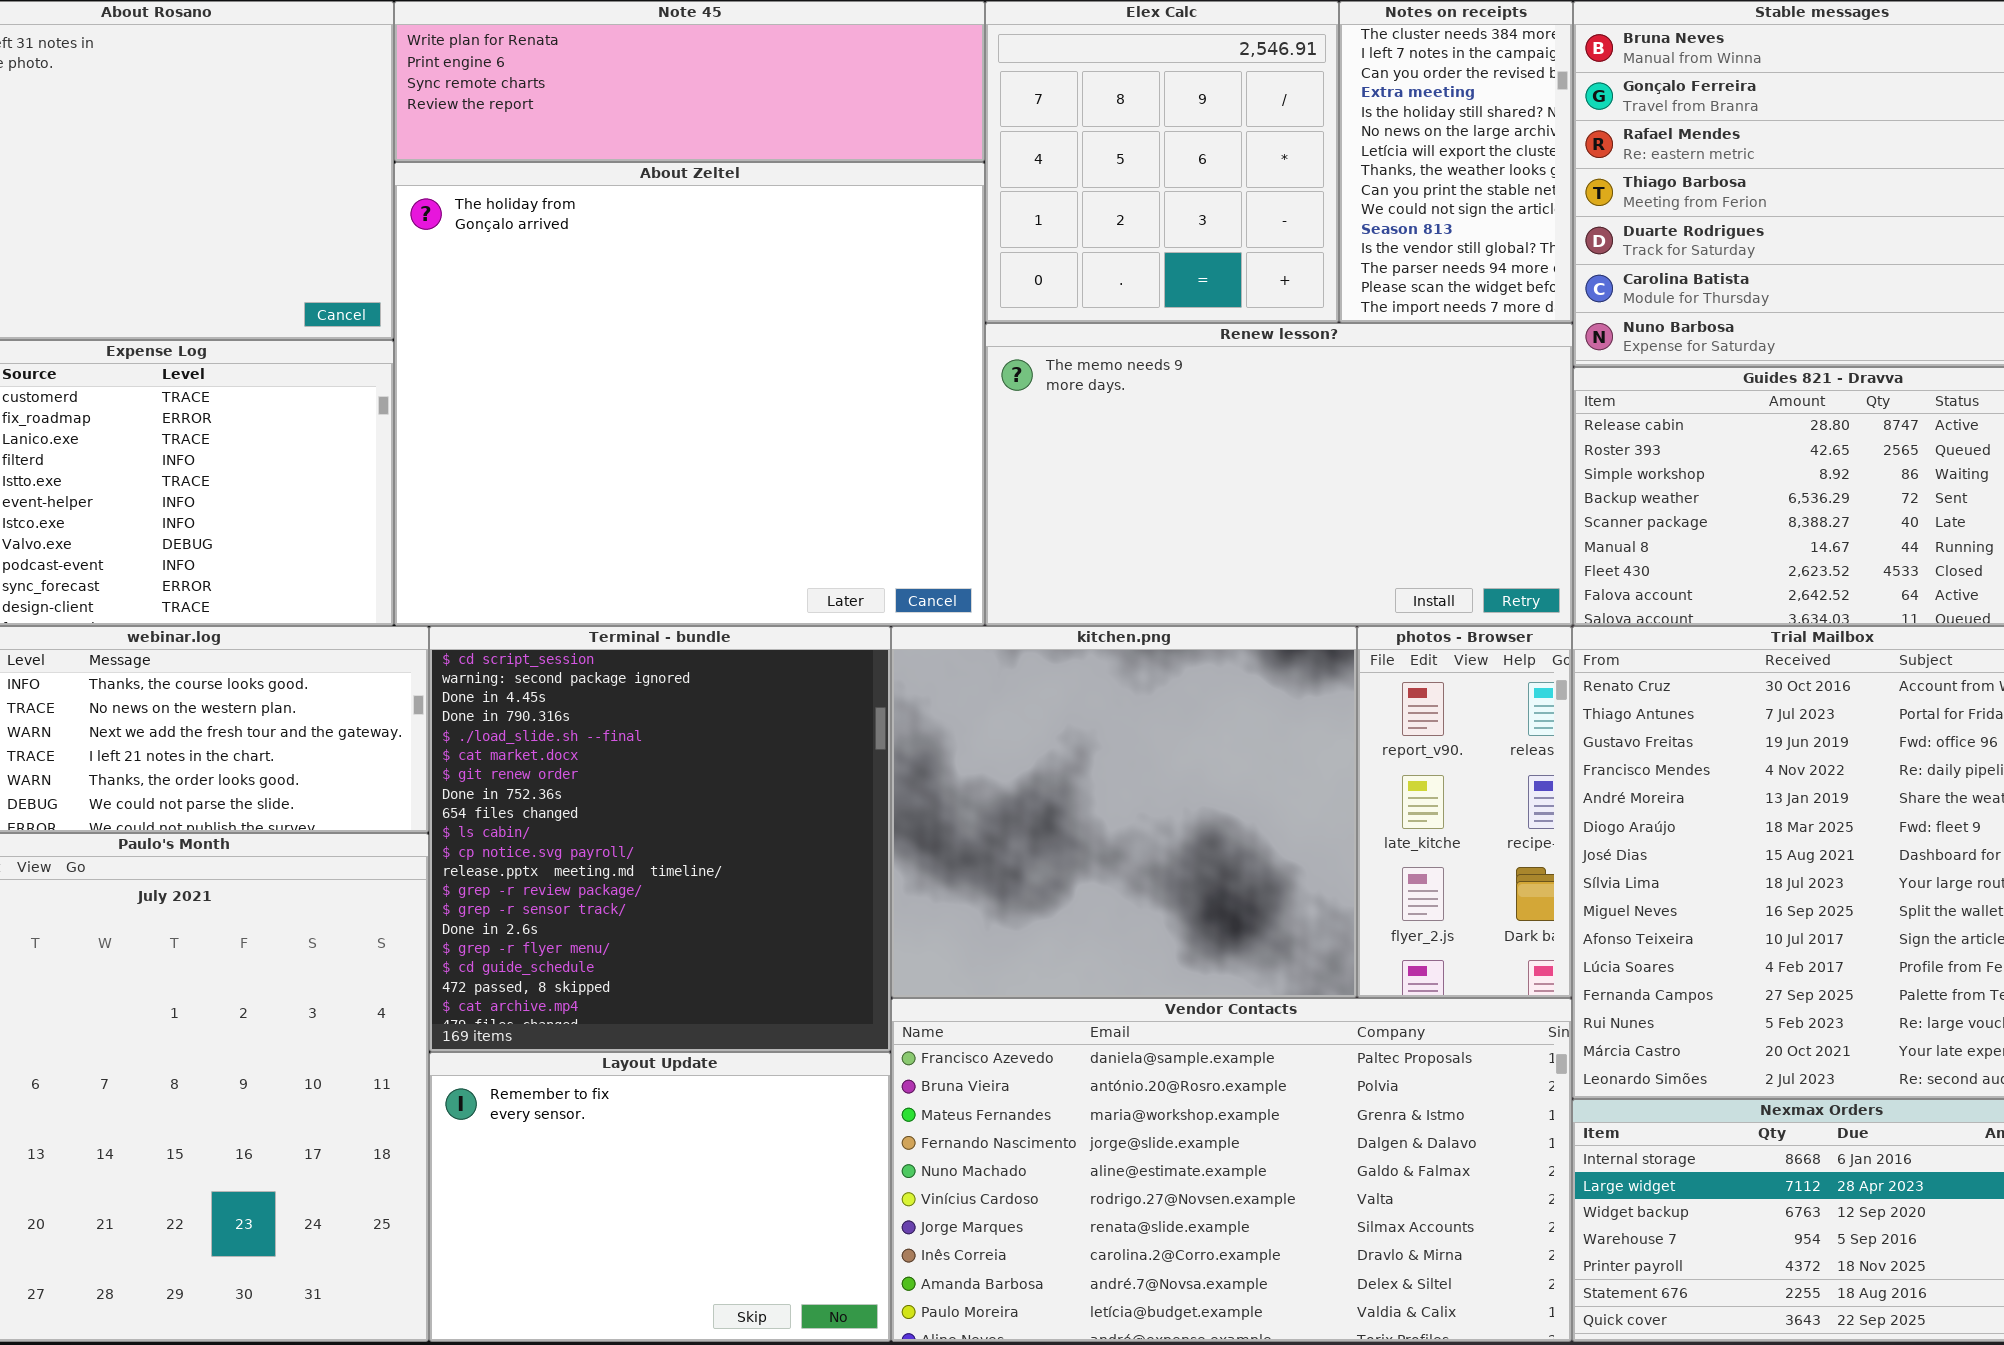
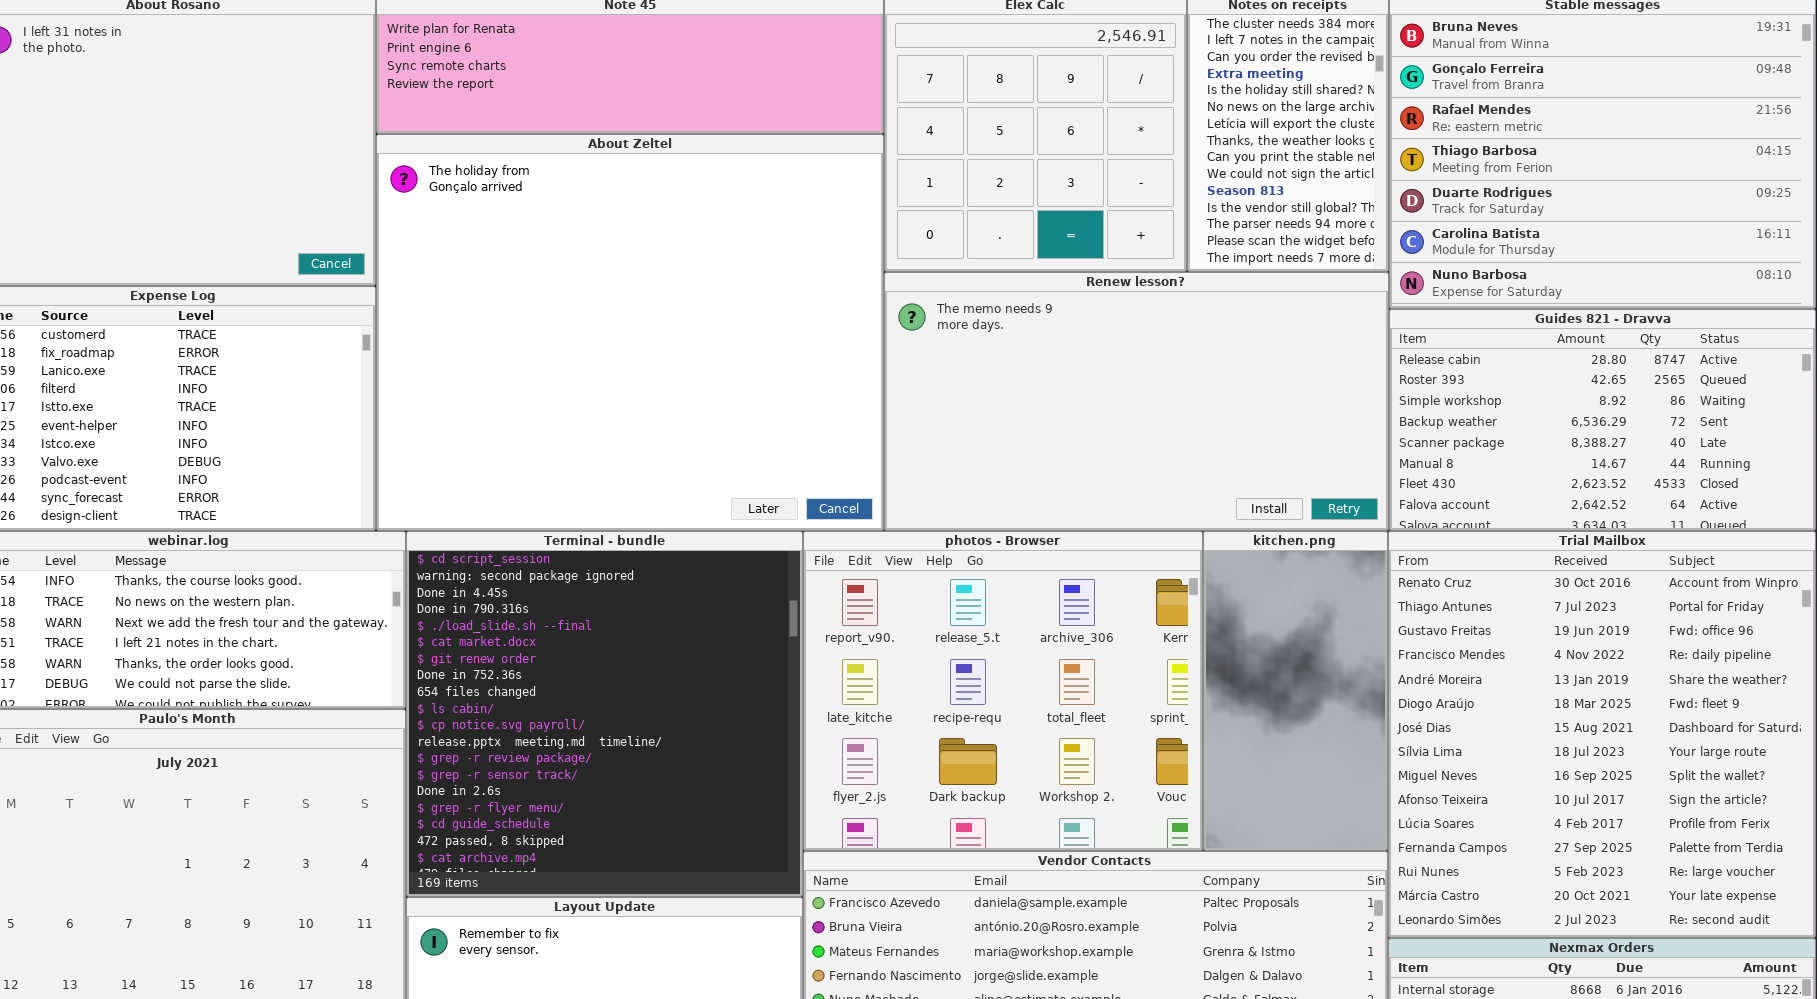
kitchen.png: [891,626,1357,998] -> [1203,531,1388,851], moved, resized
photos - Browser: [1357,626,1572,998] -> [803,531,1203,851], moved, resized

